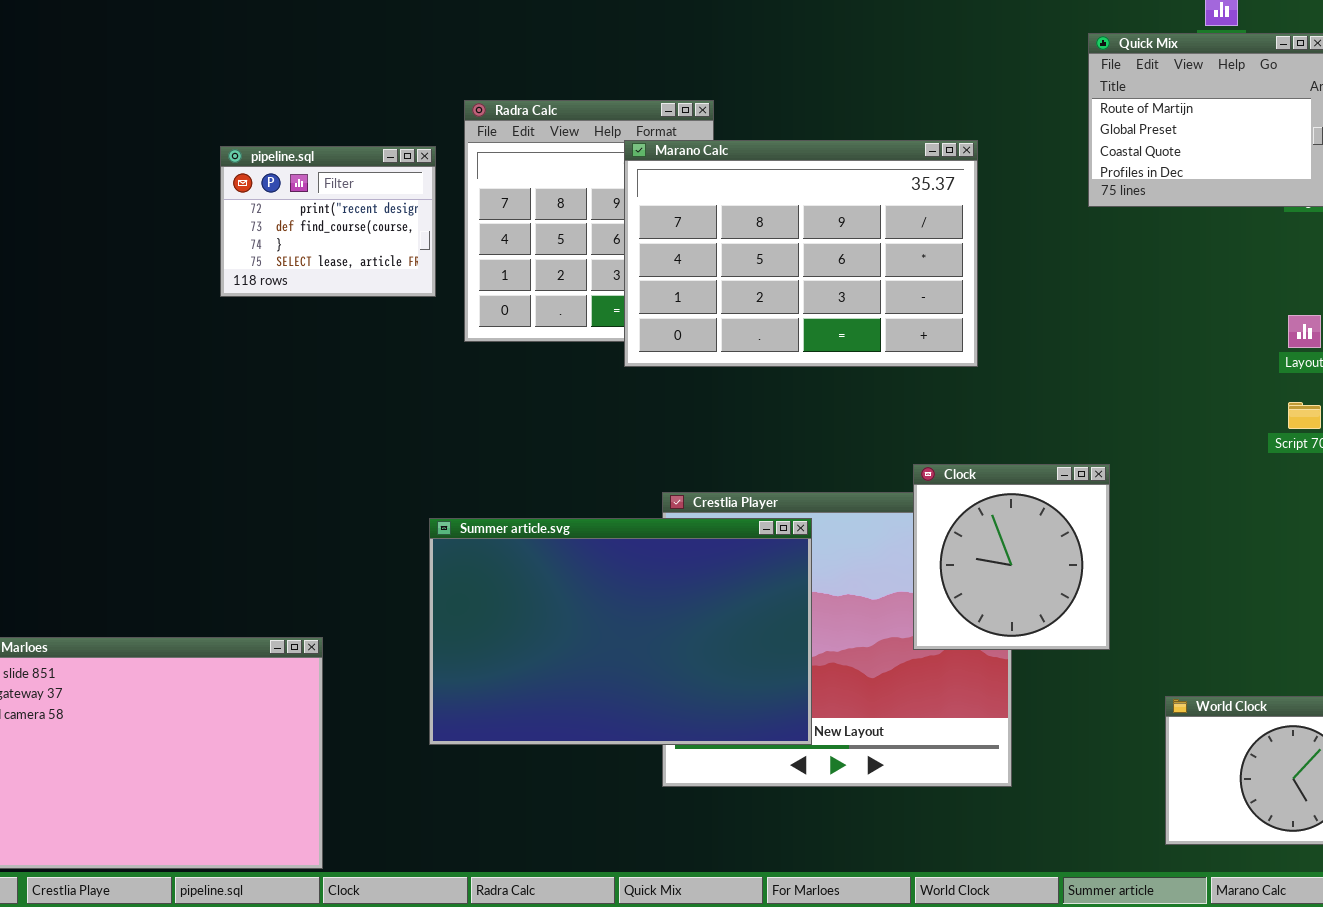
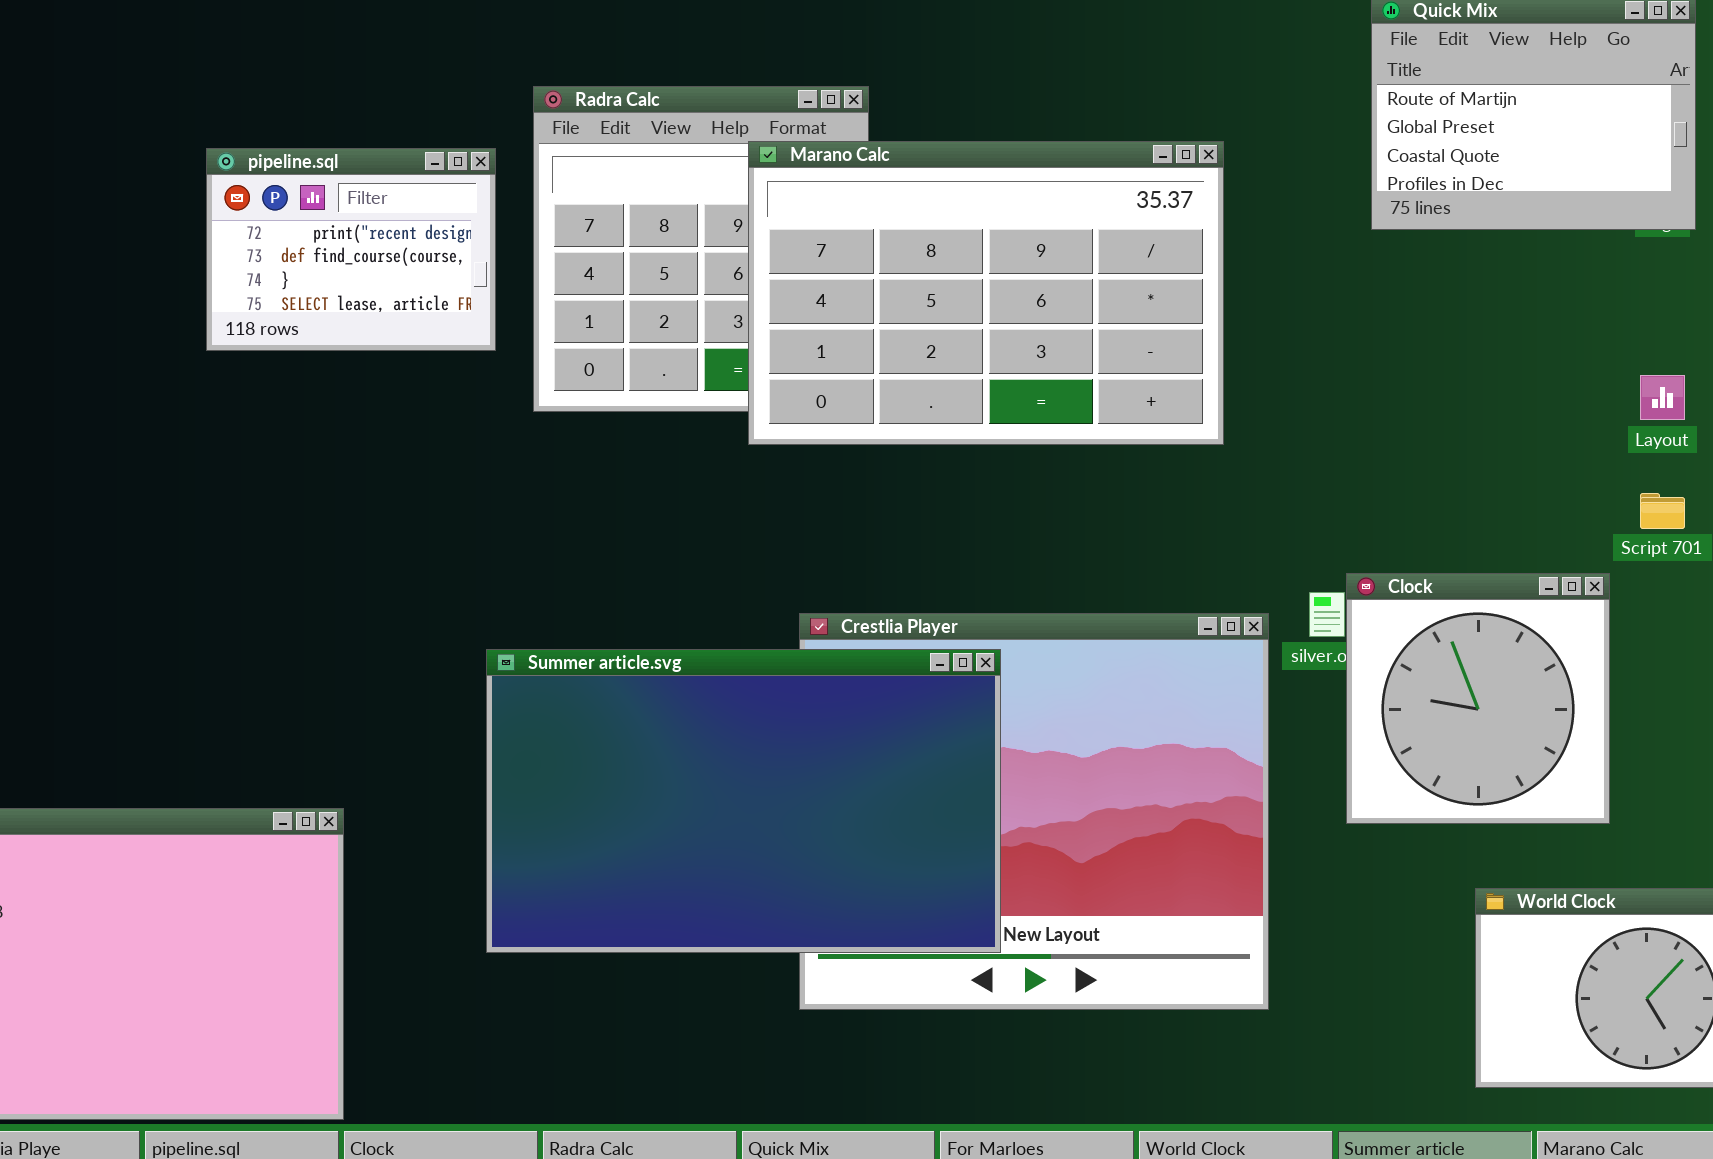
Clock: [913,464,1110,650] -> [1346,573,1610,824], moved

